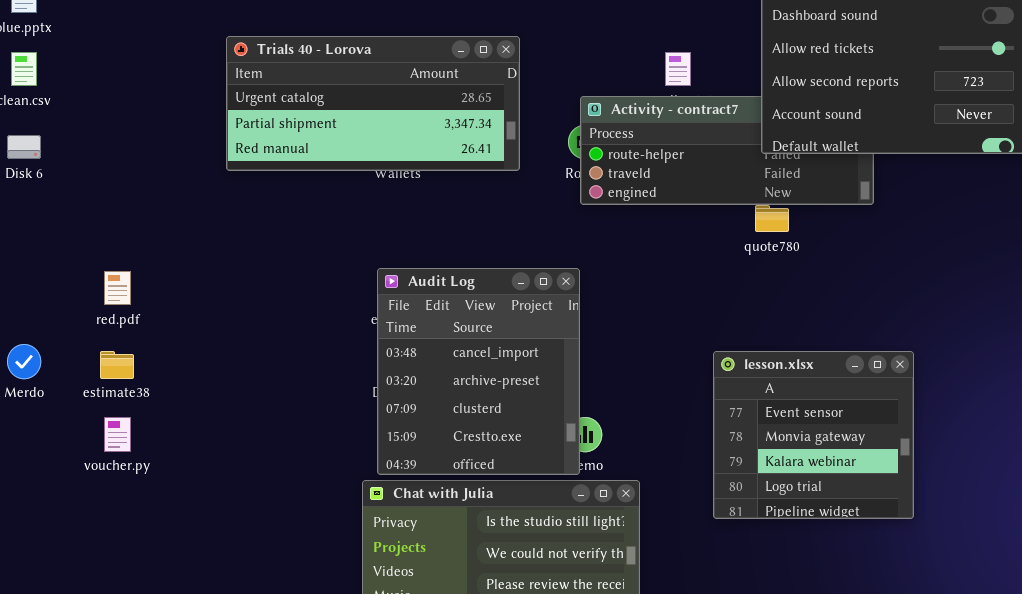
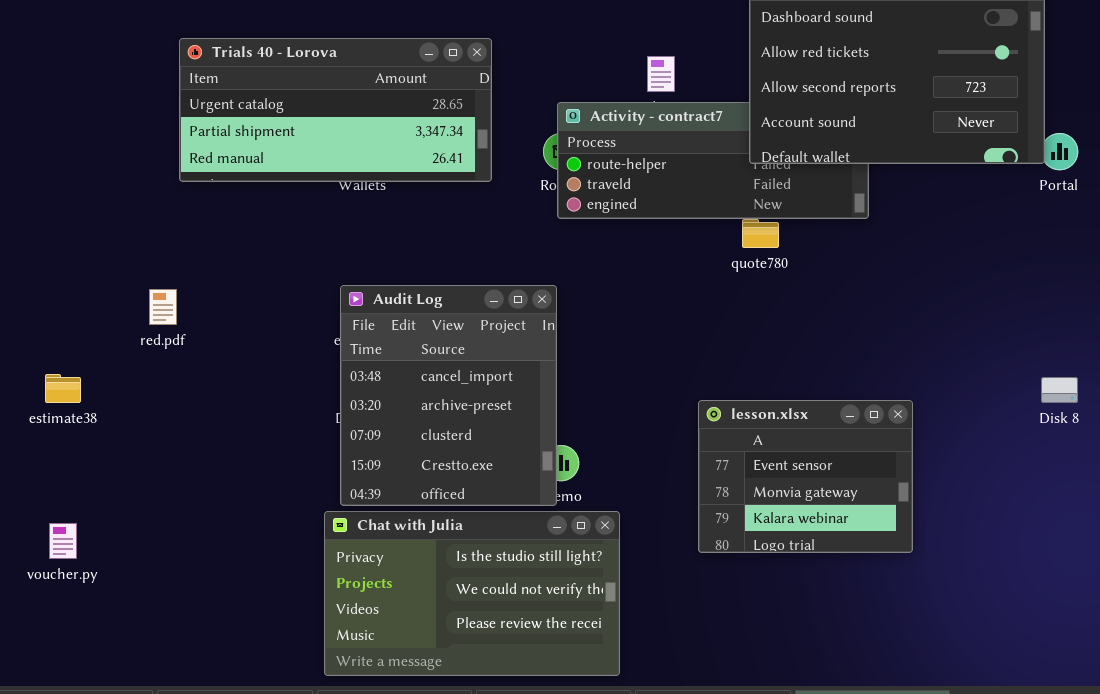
red.pdf: [104,271,131,305] -> [149,289,177,325], moved
lesson.xlsx: [713,351,914,519] -> [698,400,913,553], resized
voucher.py: [104,417,131,452] -> [49,523,77,559], moved

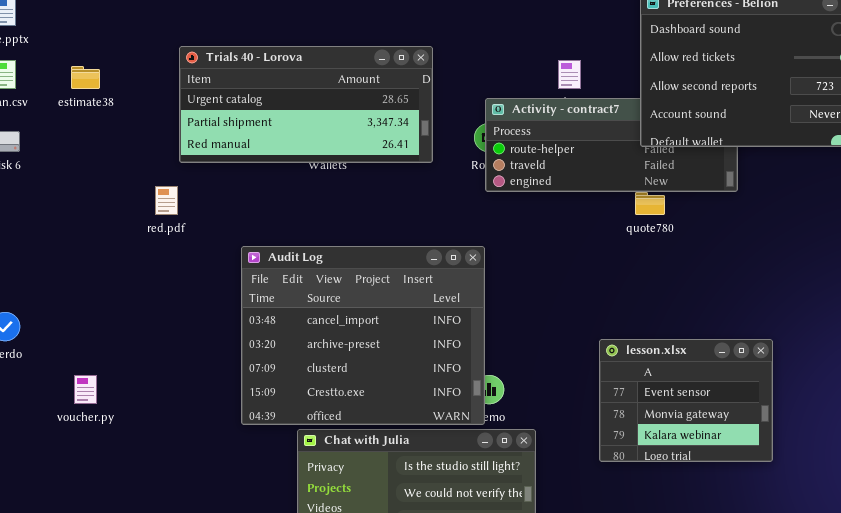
Audit Log: [340,285,557,506] -> [241,246,485,425], resized
red.pdf: [149,289,177,325] -> [155,186,178,215], moved
estimate38: [45,374,81,403] -> [71,66,100,89], moved
voucher.py: [49,523,77,559] -> [74,375,97,404], moved

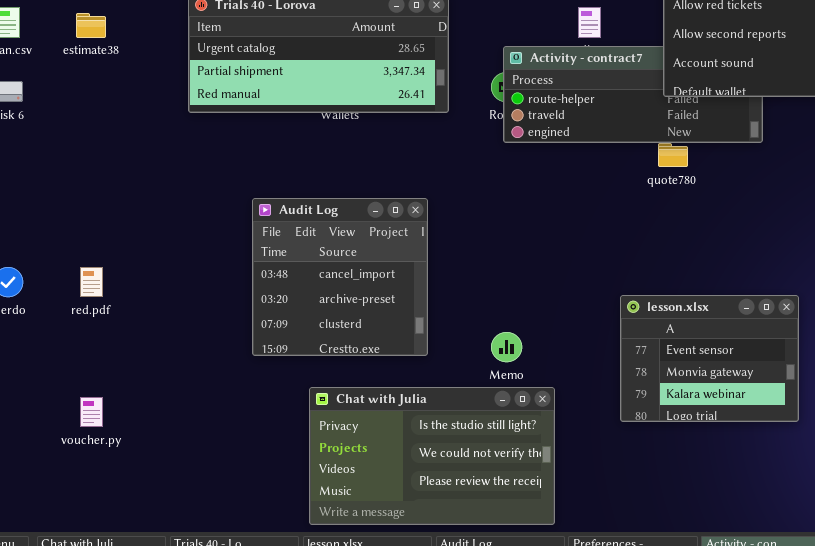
red.pdf: [155,186,178,215] -> [80,267,103,297], moved
Audit Log: [241,246,485,425] -> [252,198,428,356], resized
voucher.py: [74,375,97,404] -> [80,397,103,427], moved

